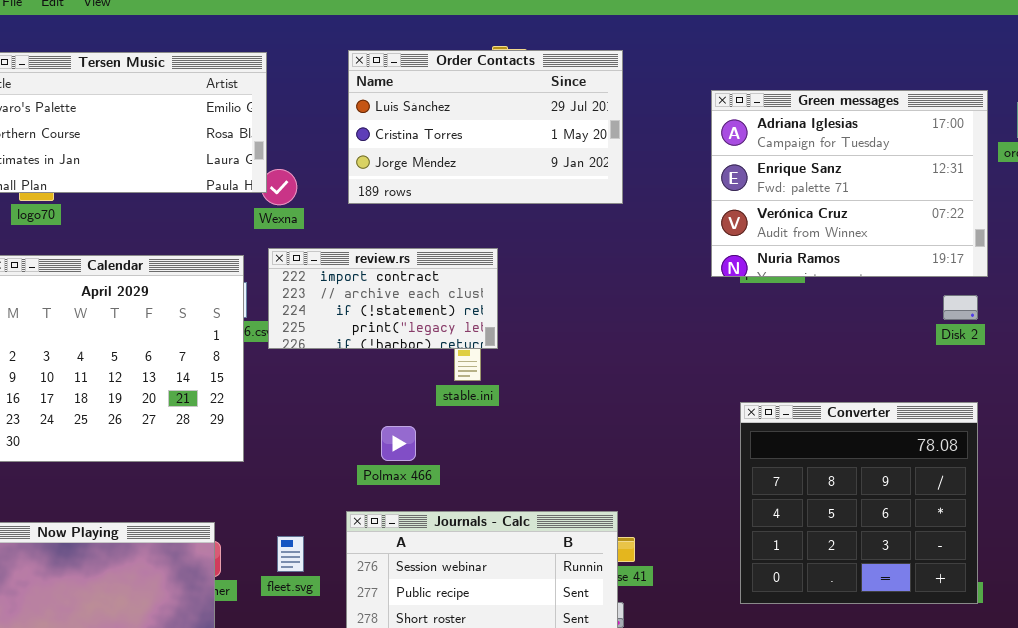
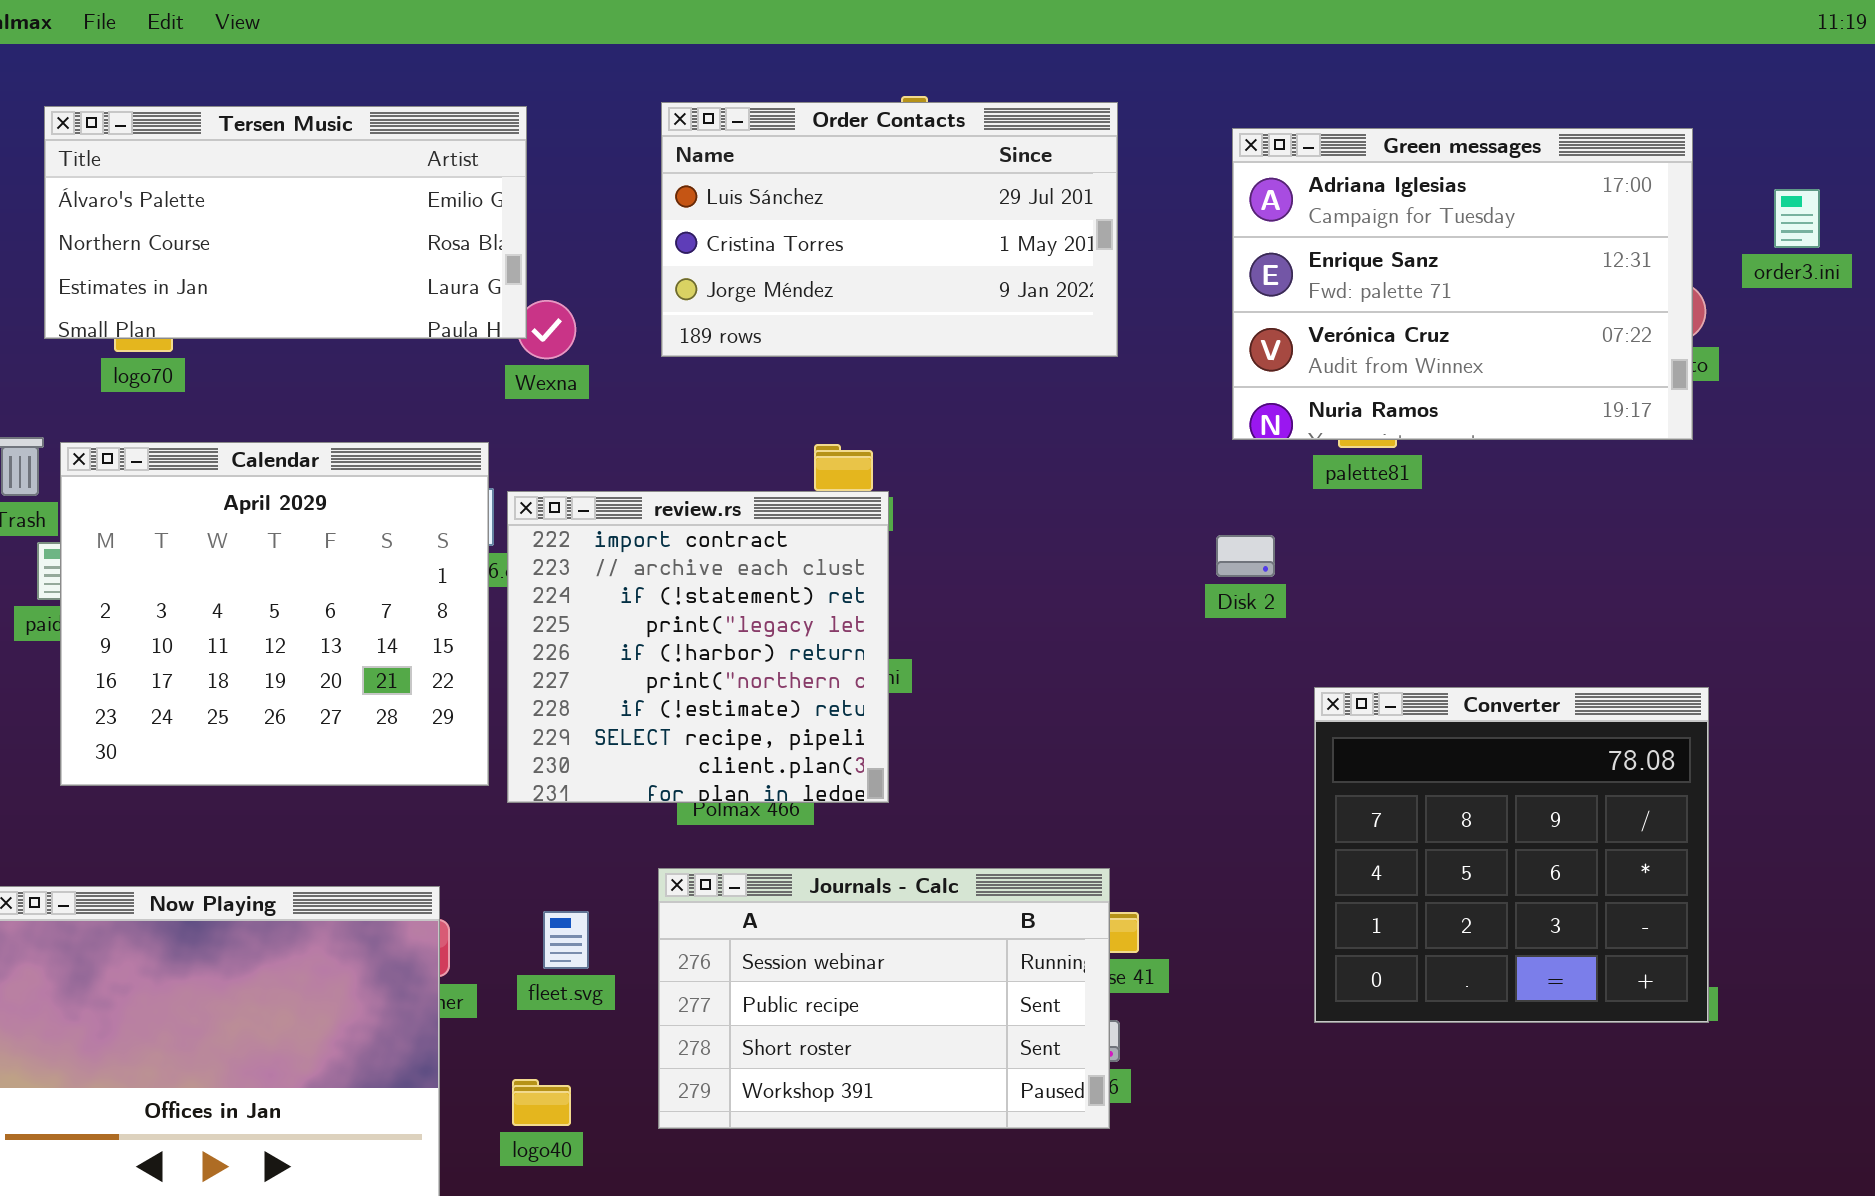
Green messages: [711,90,988,277] -> [1232,128,1693,440], moved
review.rs: [268,248,498,349] -> [507,491,889,803], moved, resized
Disk 2: [943,295,978,320] -> [1216,535,1275,577], moved

